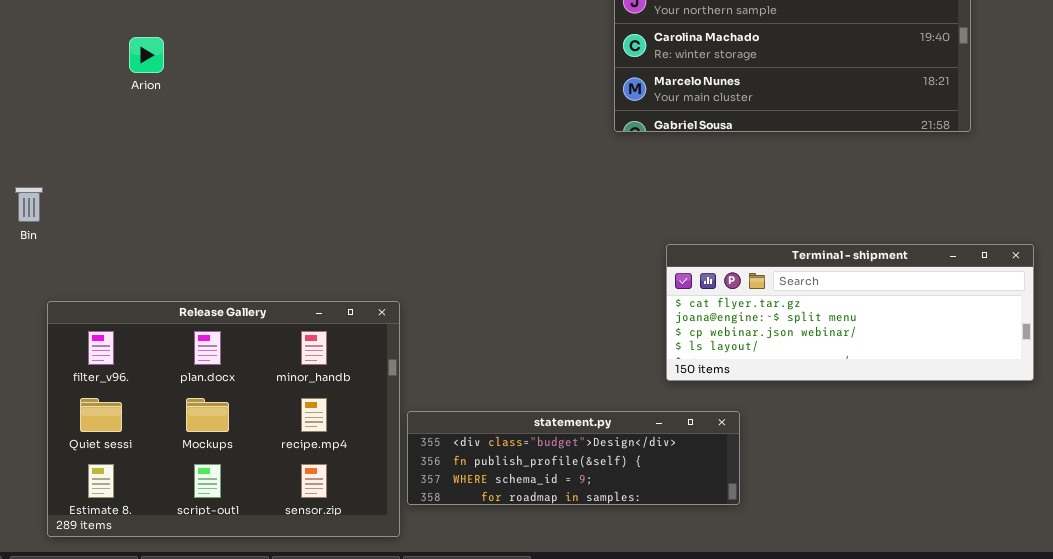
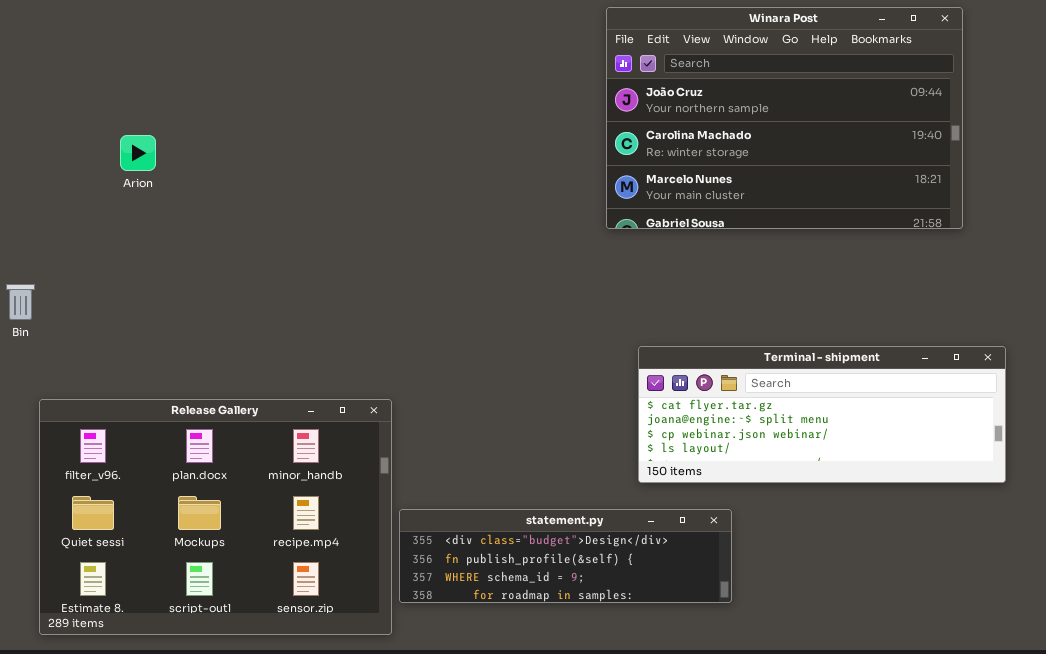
Terminal - shipment: [666,244,1034,381] -> [638,346,1006,483], moved

